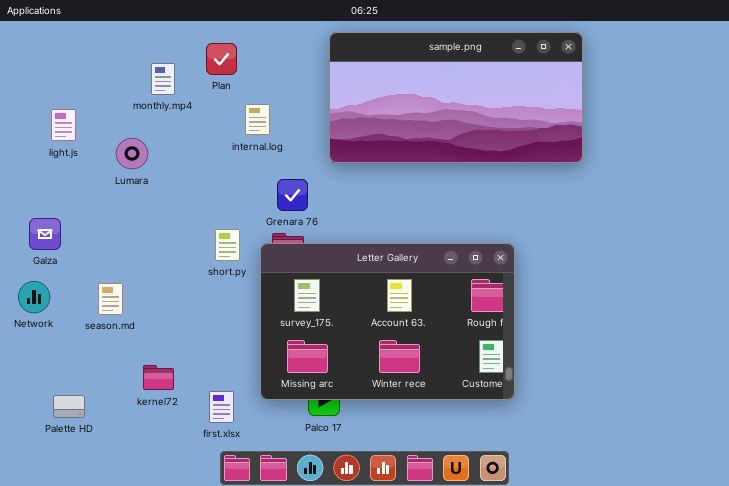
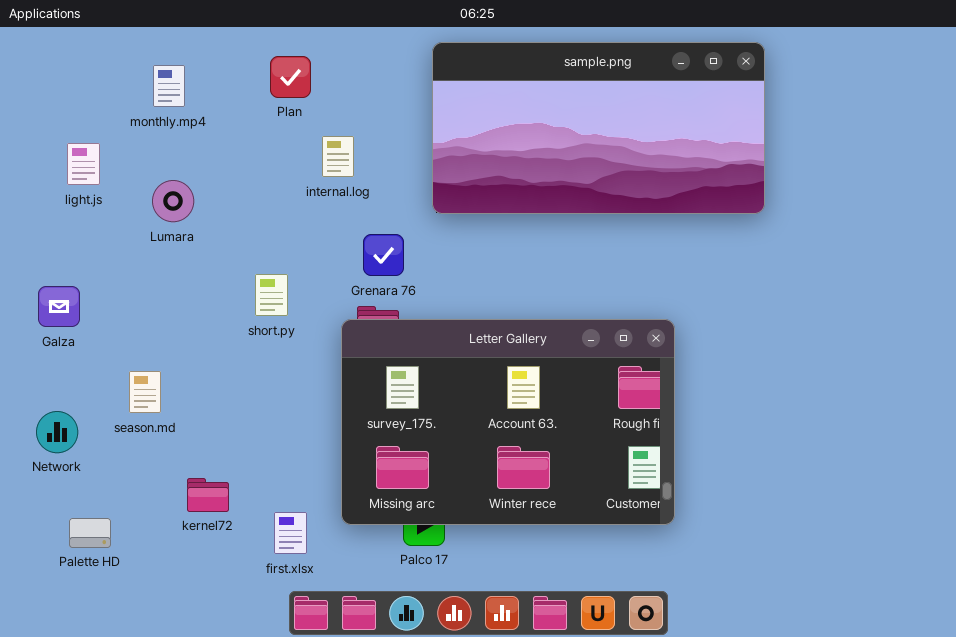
monthly.mp4: [151,63,175,95] -> [153,65,185,107], moved
short.py: [215,229,240,261] -> [255,274,288,316], moved
Network: [18,281,50,313] -> [36,411,78,453], moved

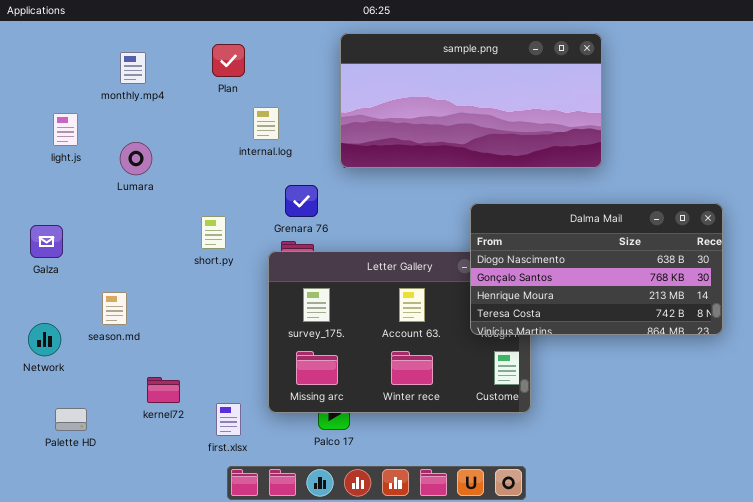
Dalma Mail: none -> [470,203,723,335], opened

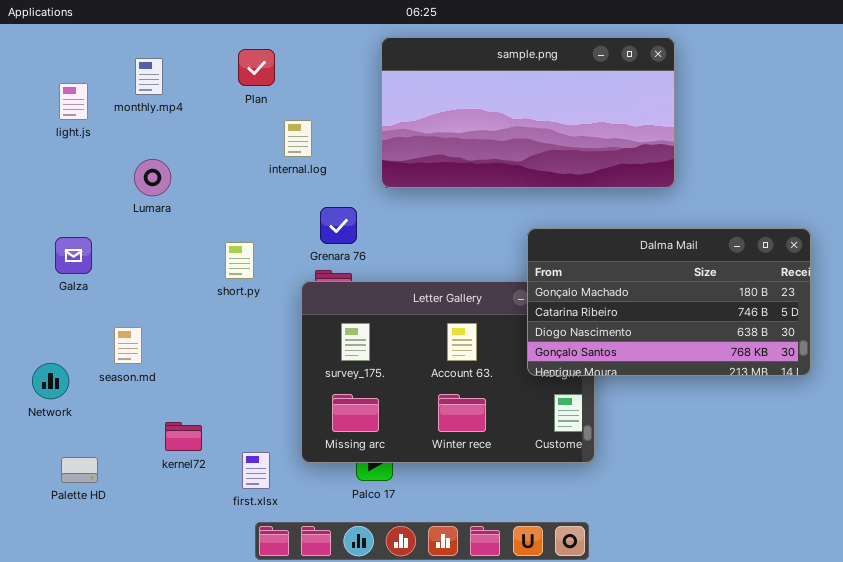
light.js: [53,113,78,146] -> [59,83,88,120], moved
Dalma Mail: [470,203,723,335] -> [527,228,811,376], scrolled up 2 rows
Galza: [30,225,63,258] -> [55,237,92,274], moved

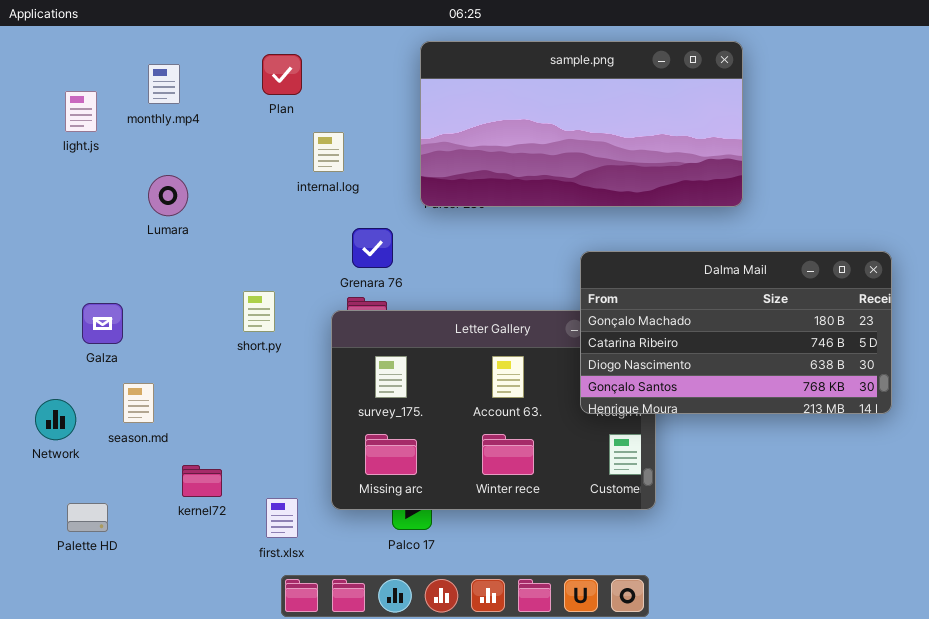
Galza: [55,237,92,274] -> [82,303,123,344], moved
short.py: [225,242,254,279] -> [243,291,275,332], moved
season.md: [114,327,142,364] -> [123,383,154,423], moved

